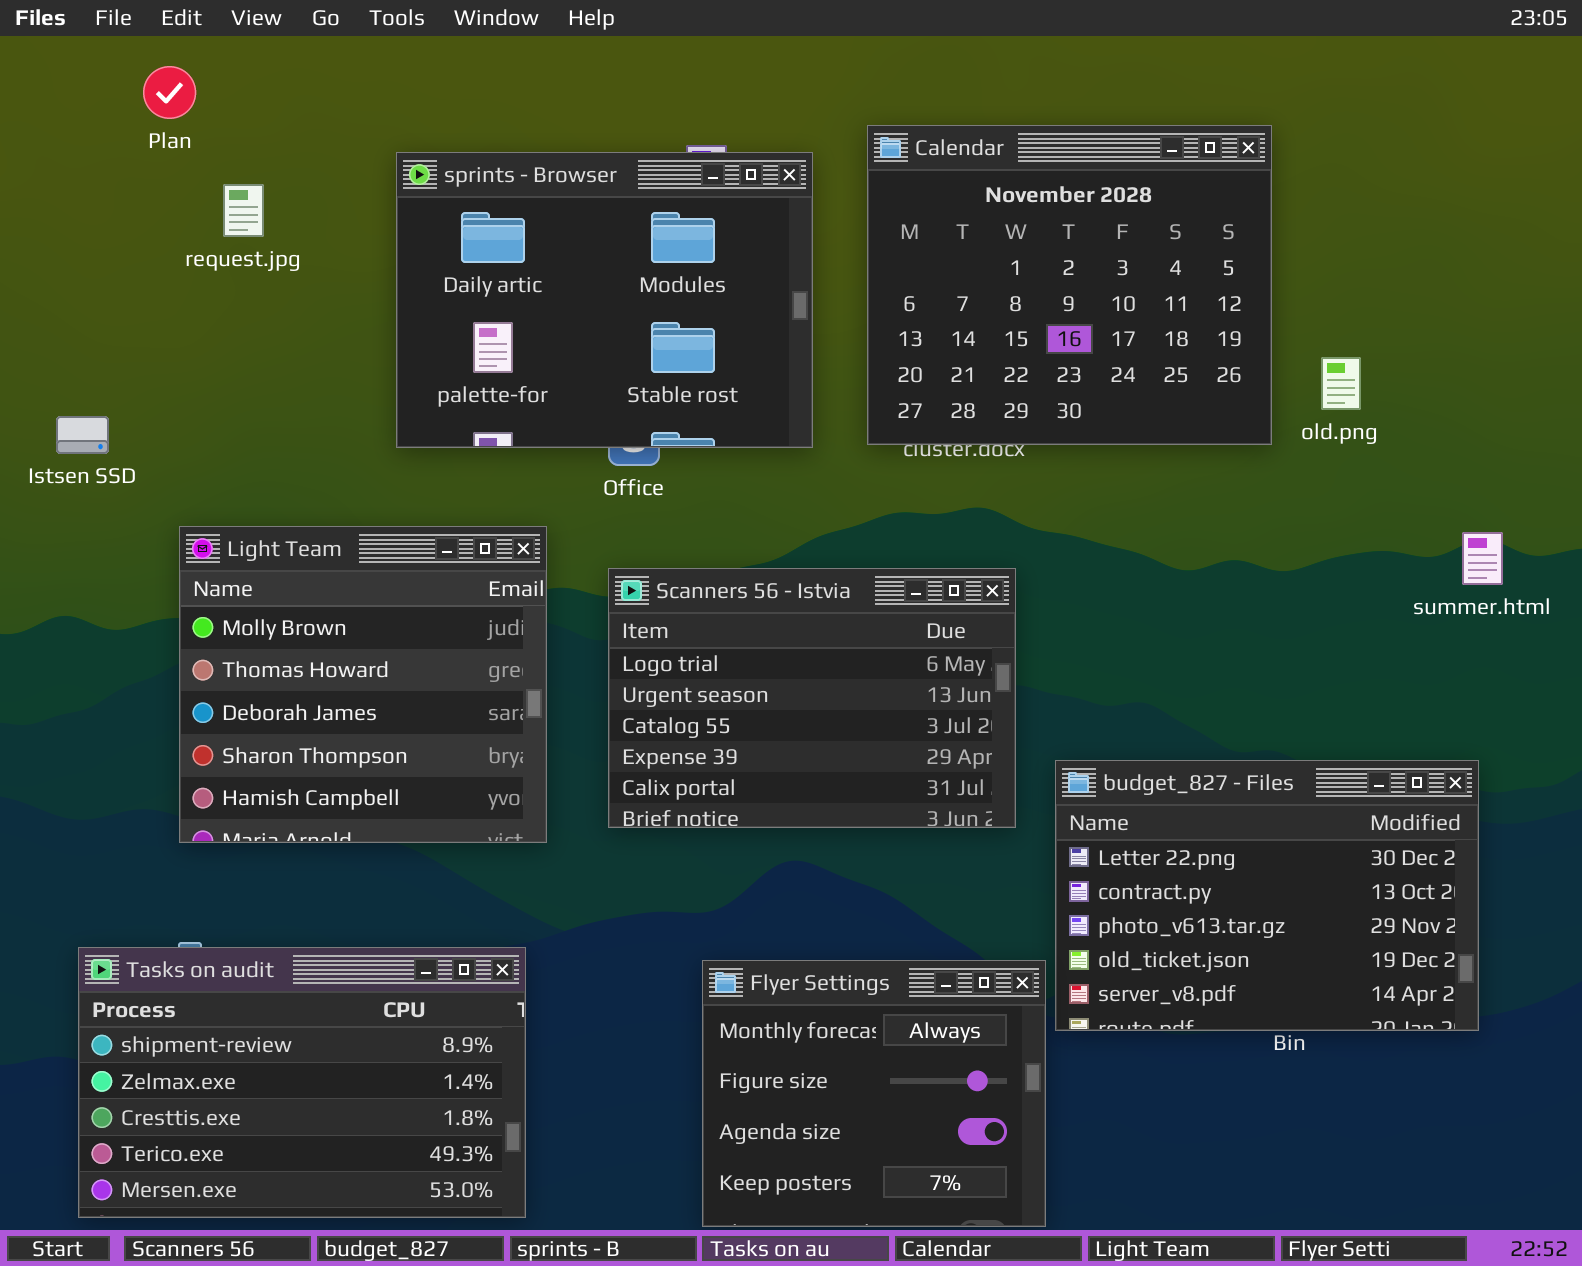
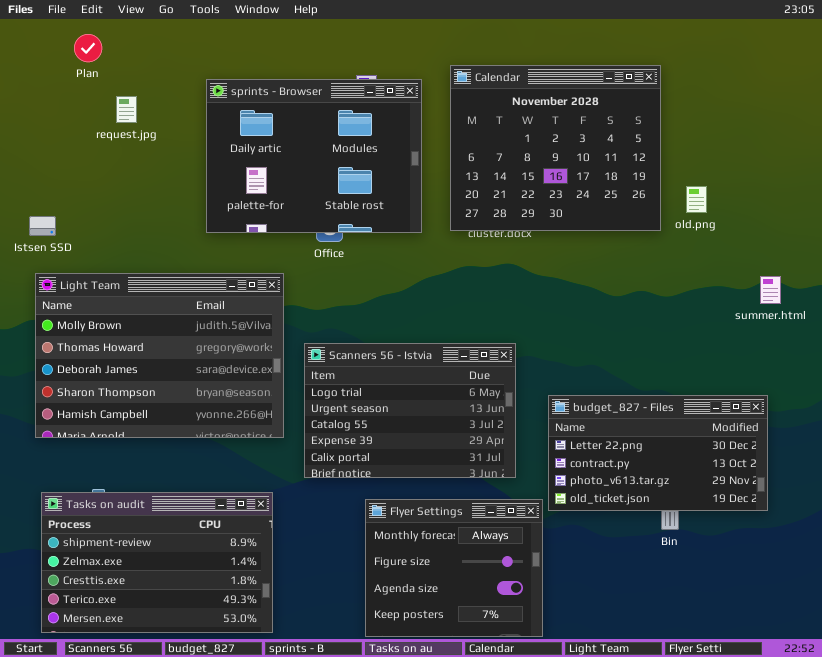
Light Team: [179,526,547,843] -> [35,273,284,438], resized
Scanners 56 - Istvia: [608,568,1016,828] -> [304,343,516,478], moved
budget_827 - Files: [1055,760,1479,1031] -> [548,395,768,511], resized

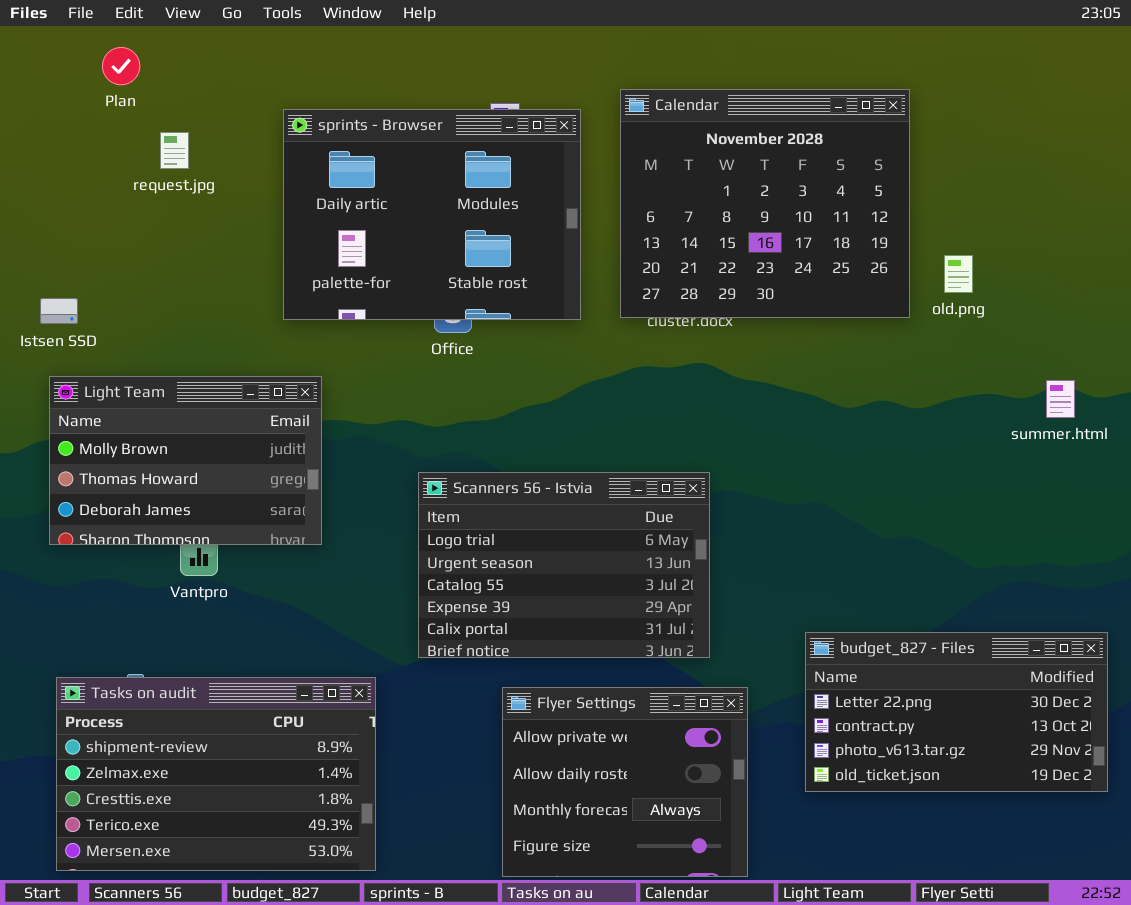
Light Team: [35,273,284,438] -> [49,376,322,545], resized
budget_827 - Files: [548,395,768,511] -> [805,632,1108,792], moved
Flyer Settings: [365,499,543,637] -> [502,687,748,877], scrolled up 2 rows

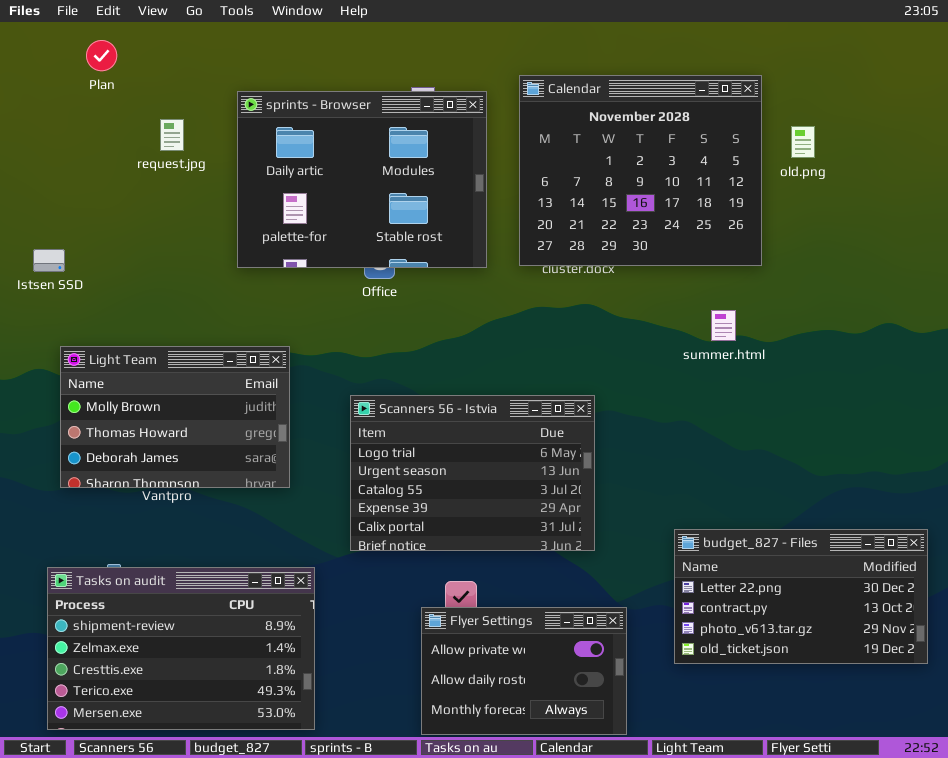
request.jpg: [160,132,189,169] -> [160,119,184,151], moved
old.png: [944,255,973,293] -> [791,126,815,158], moved
Light Team: [49,376,322,545] -> [60,346,290,488], moved
summer.html: [1046,380,1075,418] -> [711,310,736,341], moved
Flyer Settings: [502,687,748,877] -> [421,607,627,735], resized

